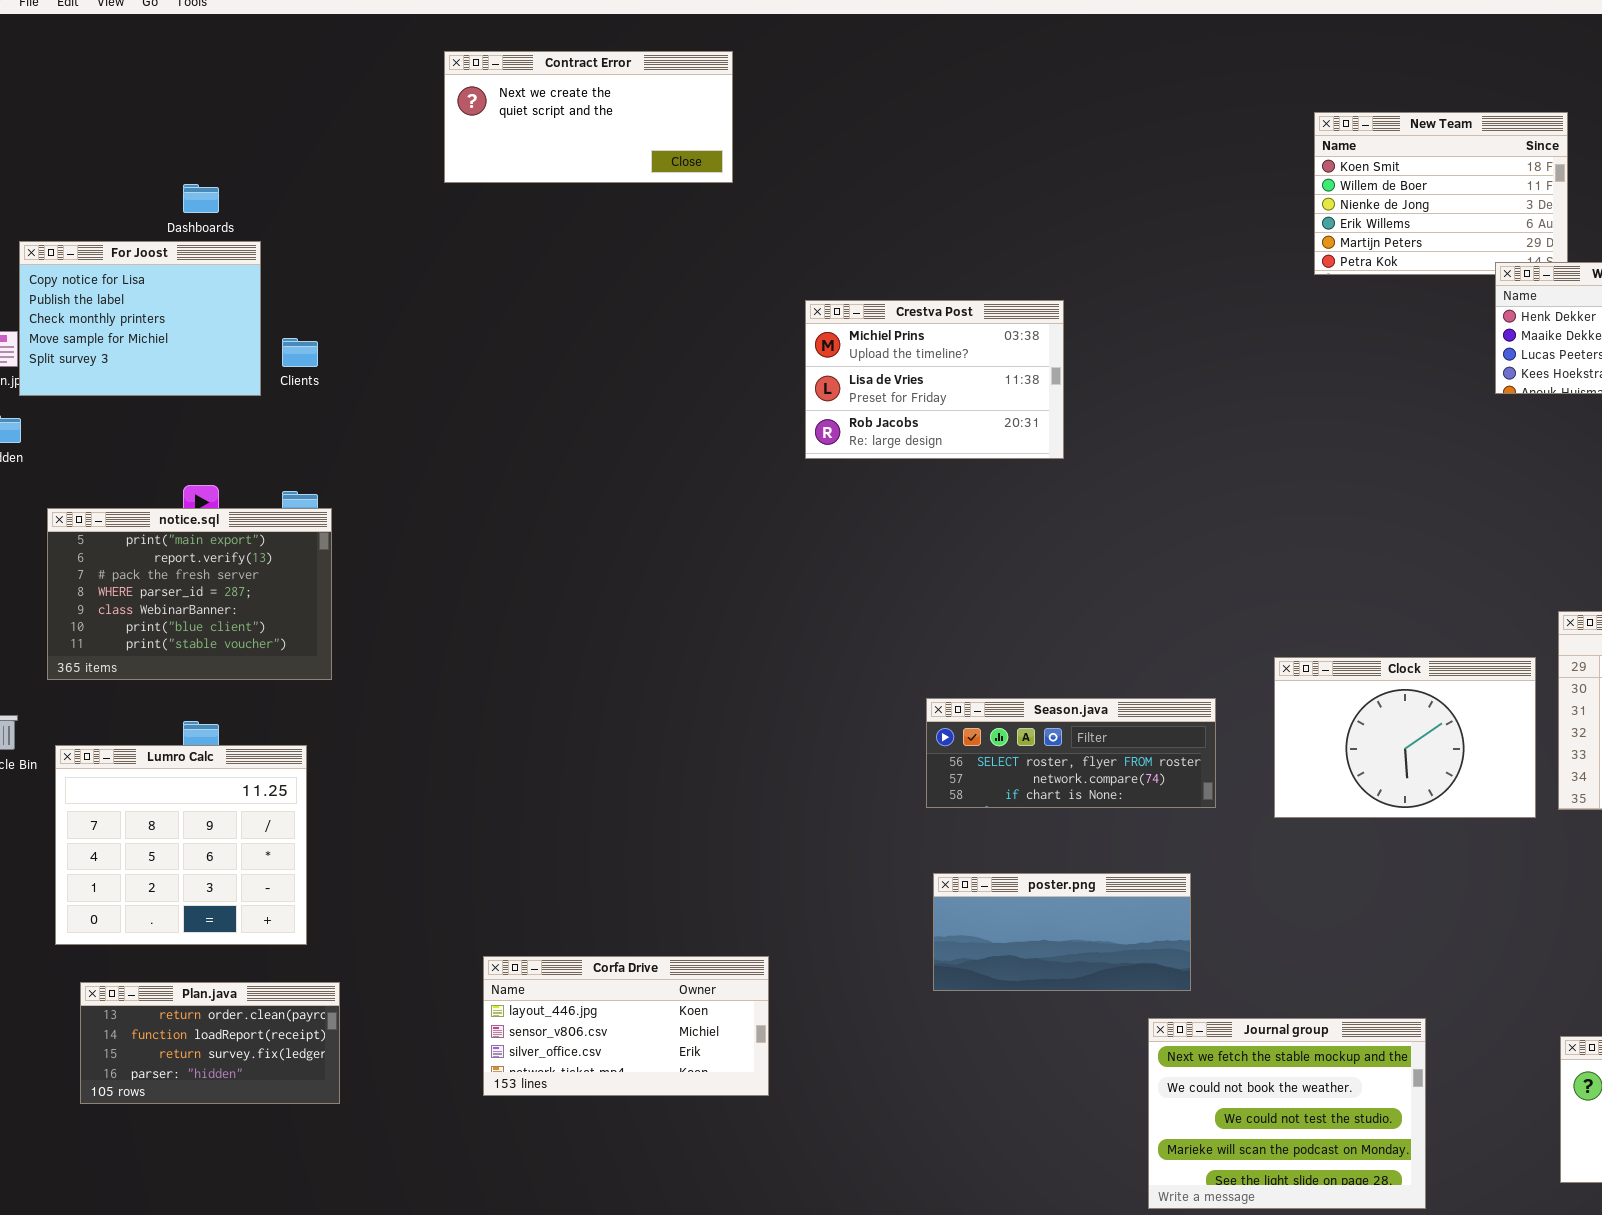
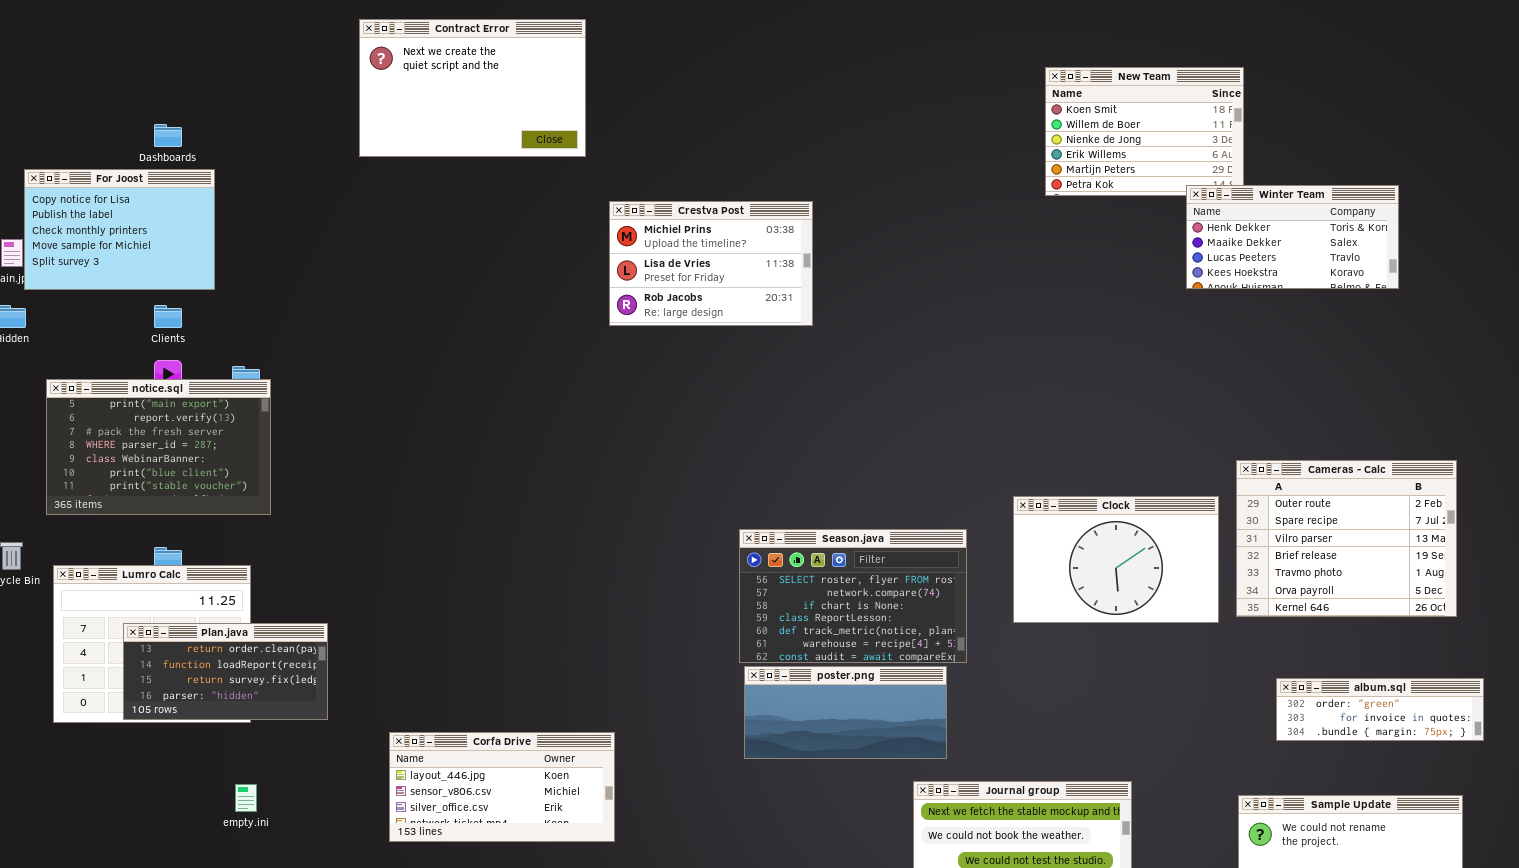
Contract Error: [444,51,733,183] -> [359,19,586,157], resized
Crestva Post: [805,300,1064,459] -> [609,201,813,326], moved
Clients: [282,338,318,367] -> [154,305,182,328], moved
Season.java: [926,698,1216,808] -> [739,529,967,663], resized
Plan.java: [80,982,340,1104] -> [123,623,328,720], moved

